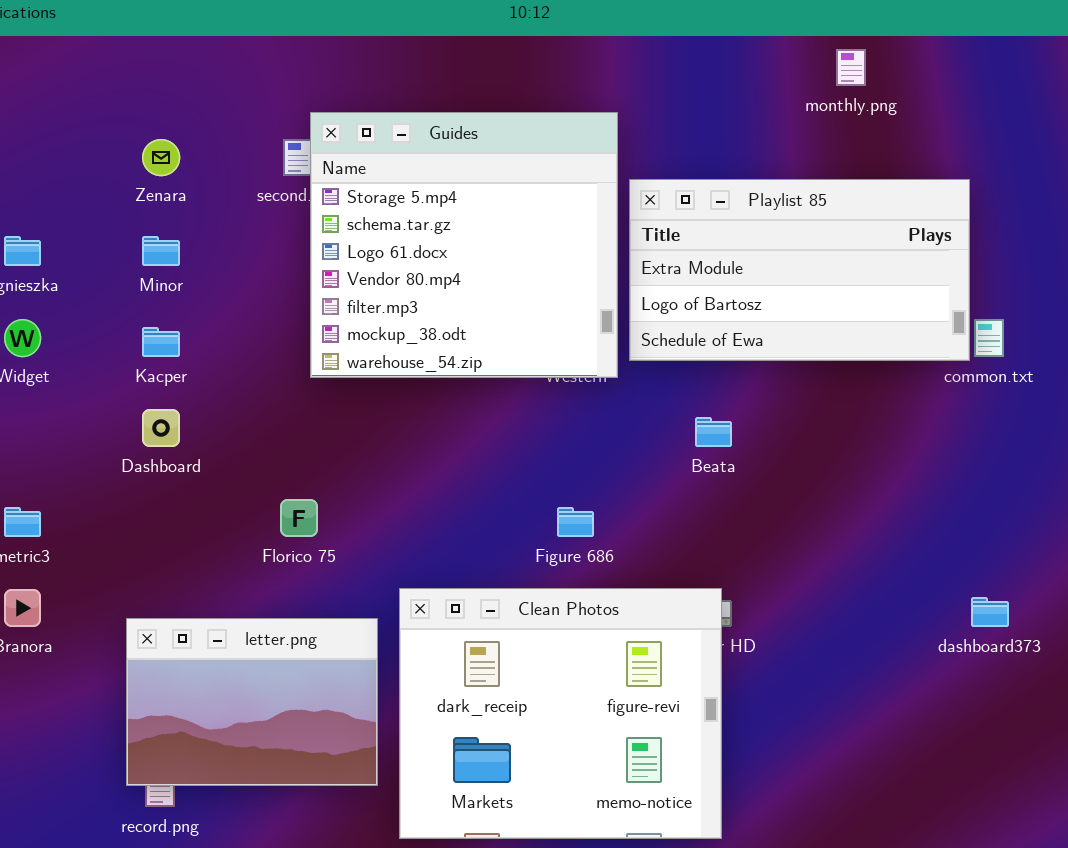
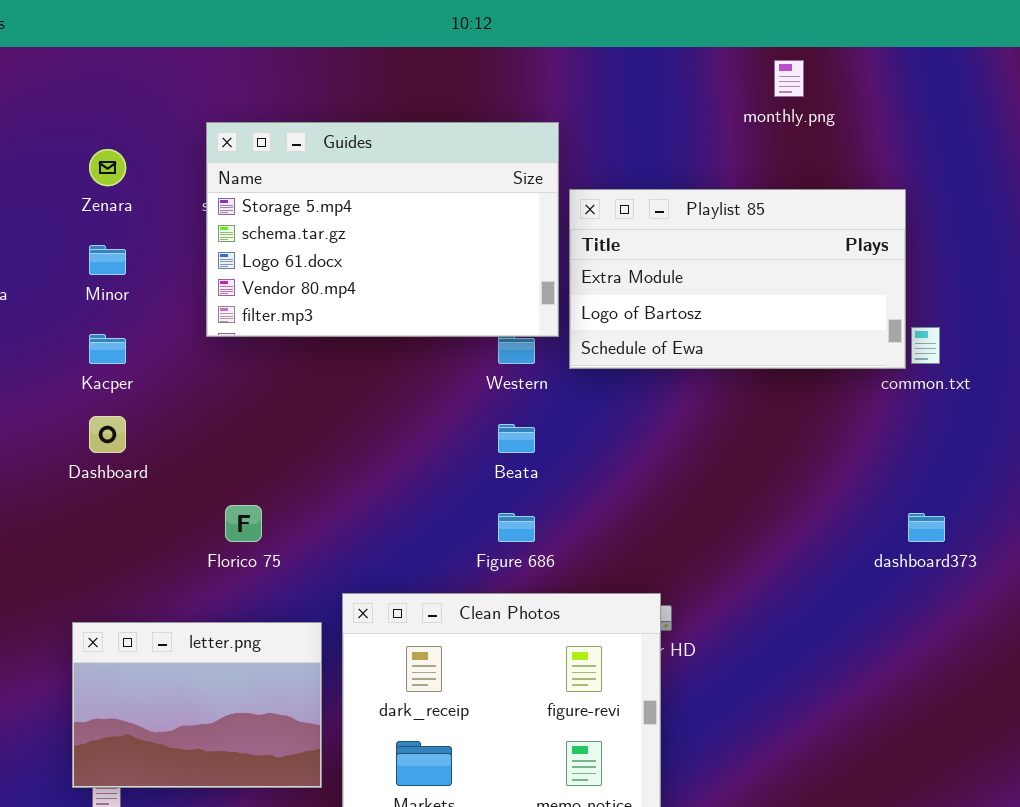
Guides: [310,112,618,378] -> [206,122,559,337], resized
Beata: [695,417,732,447] -> [498,424,535,453], moved
dashboard373: [971,597,1009,627] -> [908,513,945,542], moved

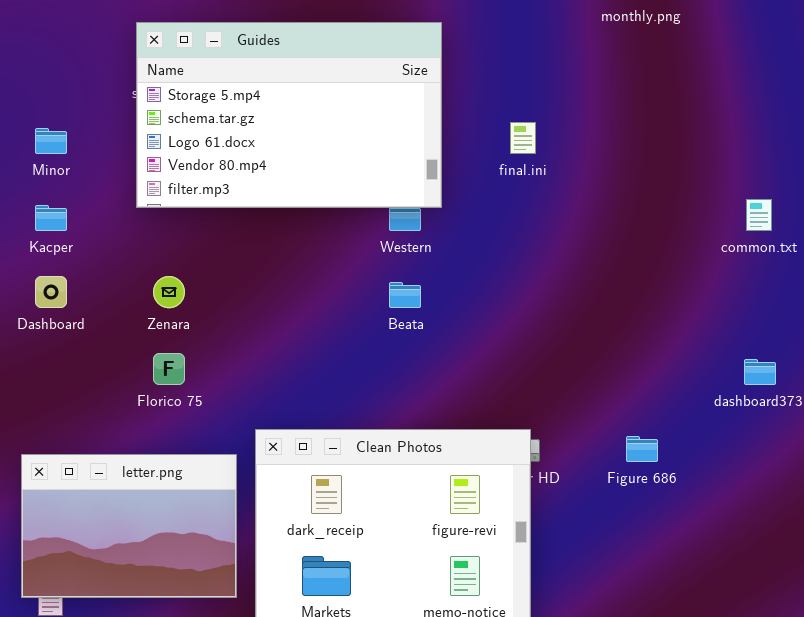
Zenara: [89,149,126,186] -> [153,276,185,308], moved
Playlist 85: [569,189,906,369] -> none, closed
Figure 686: [498,513,535,542] -> [626,436,658,462], moved

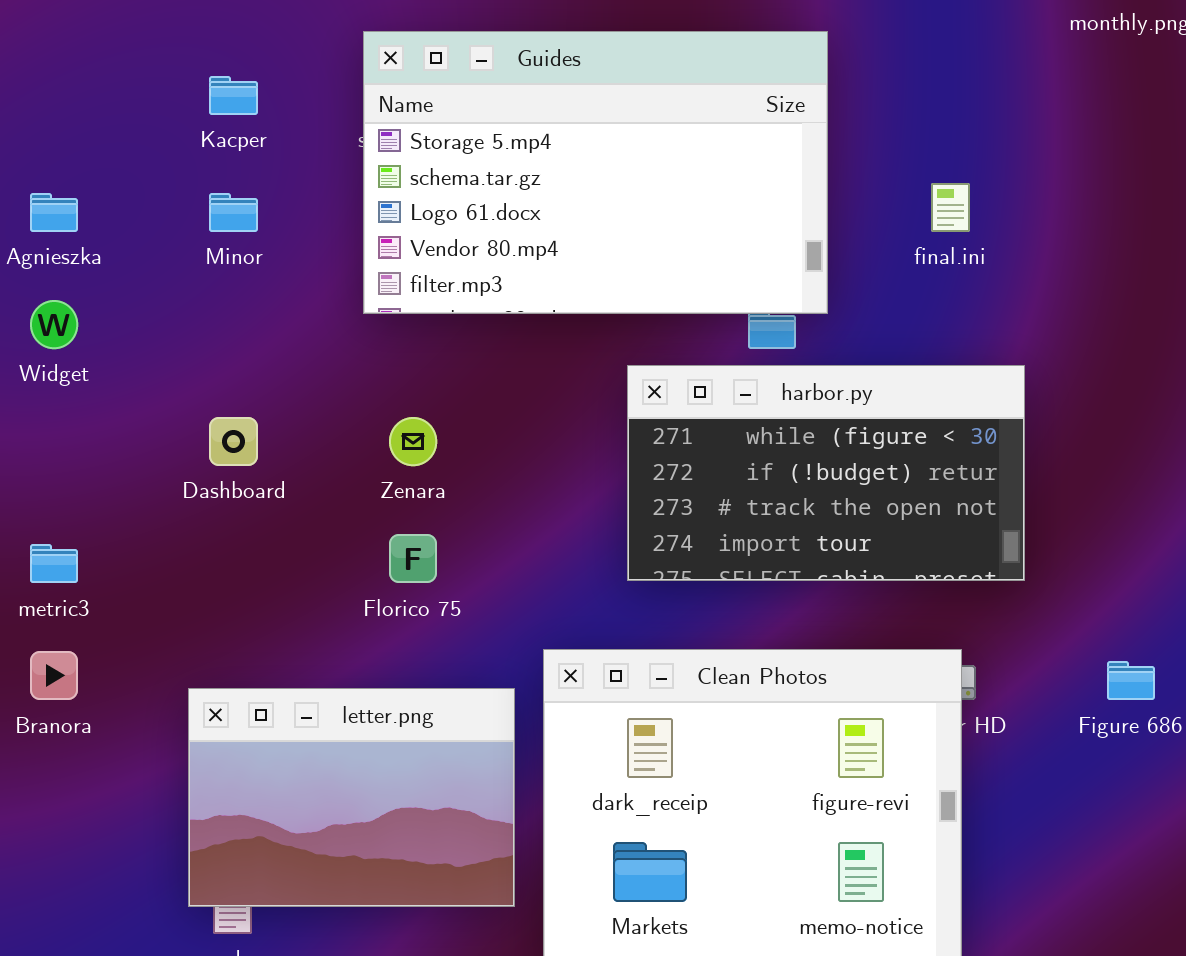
Kacper: [35,205,67,231] -> [209,76,258,115], moved
harbor.py: none -> [627,365,1025,581], opened

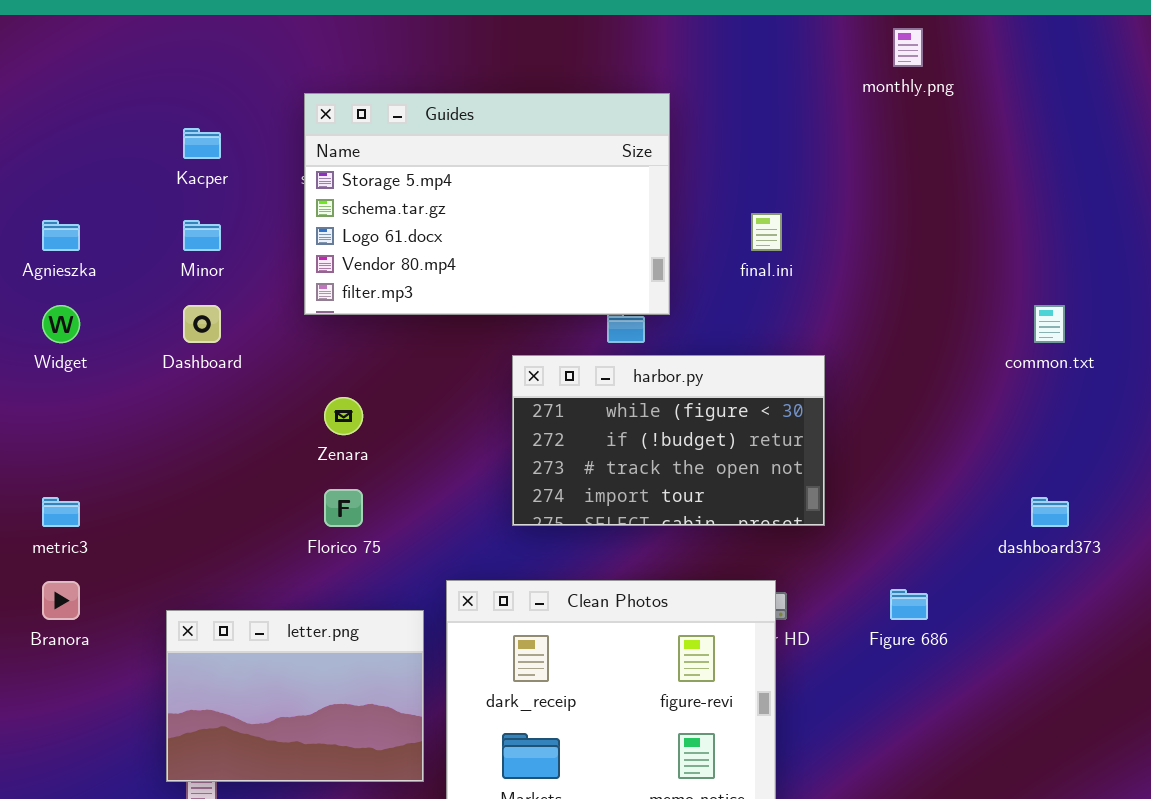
Dashboard: [209,417,258,466] -> [183,305,221,343], moved

